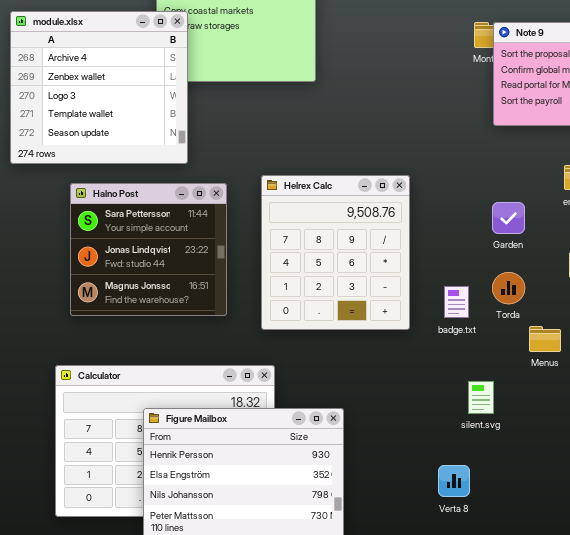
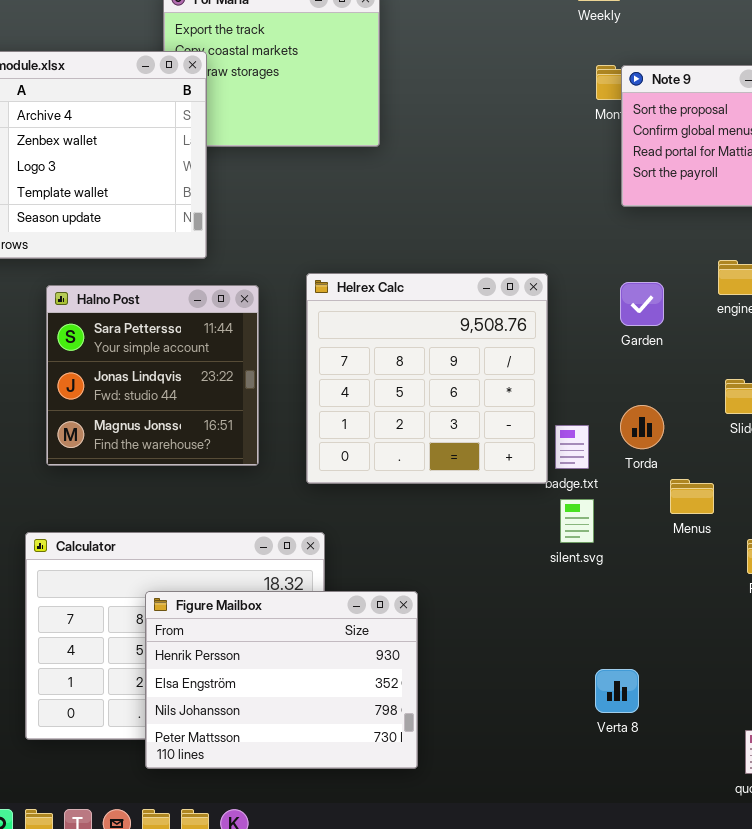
Helrex Calc: [261,175,410,330] -> [306,273,548,484], resized
Garden: [492,202,525,234] -> [620,282,664,326], moved
silent.svg: [468,381,494,414] -> [560,499,594,543], moved
Verta 8: [438,465,470,497] -> [595,669,639,713], moved

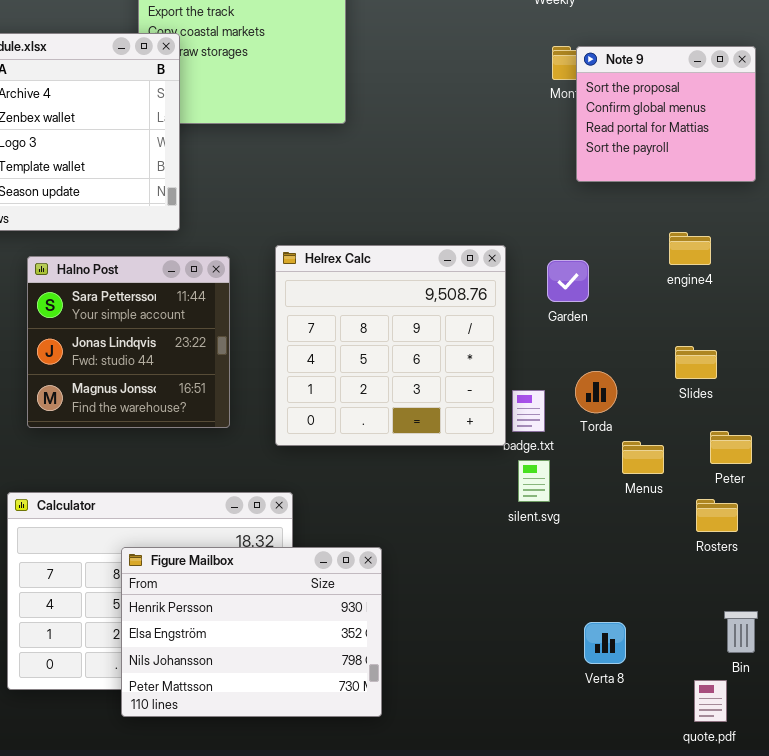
Garden: [620,282,664,326] -> [547,260,589,302], moved
Verta 8: [595,669,639,713] -> [584,622,626,664], moved

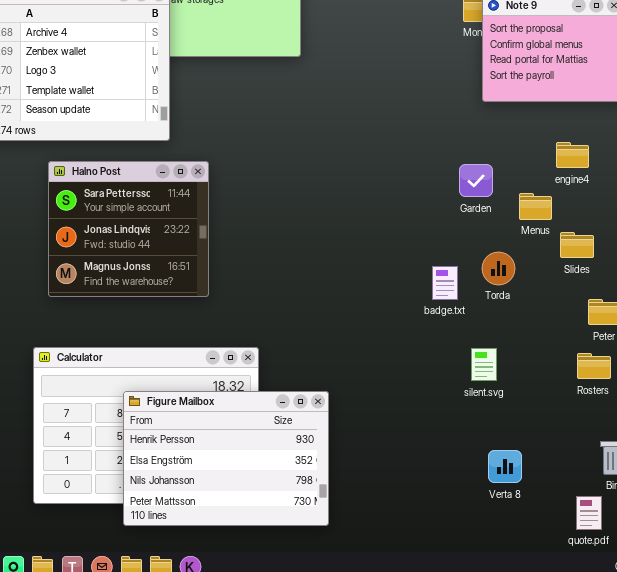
Helrex Calc: [275,245,506,446] -> none, closed
Menus: [622,441,664,474] -> [519,193,552,220], moved
silent.svg: [518,460,550,502] -> [471,348,497,381], moved

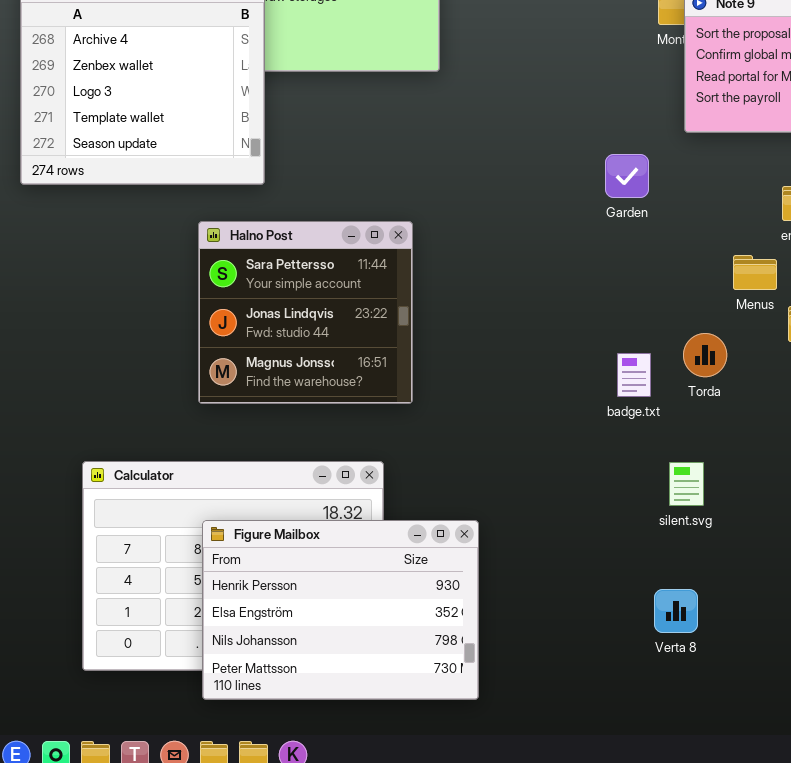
Halno Post: [48,161,209,297] -> [198,221,413,404], moved
Garden: [459,164,493,197] -> [605,154,649,198], moved
Verta 8: [488,450,522,483] -> [654,589,698,633], moved

